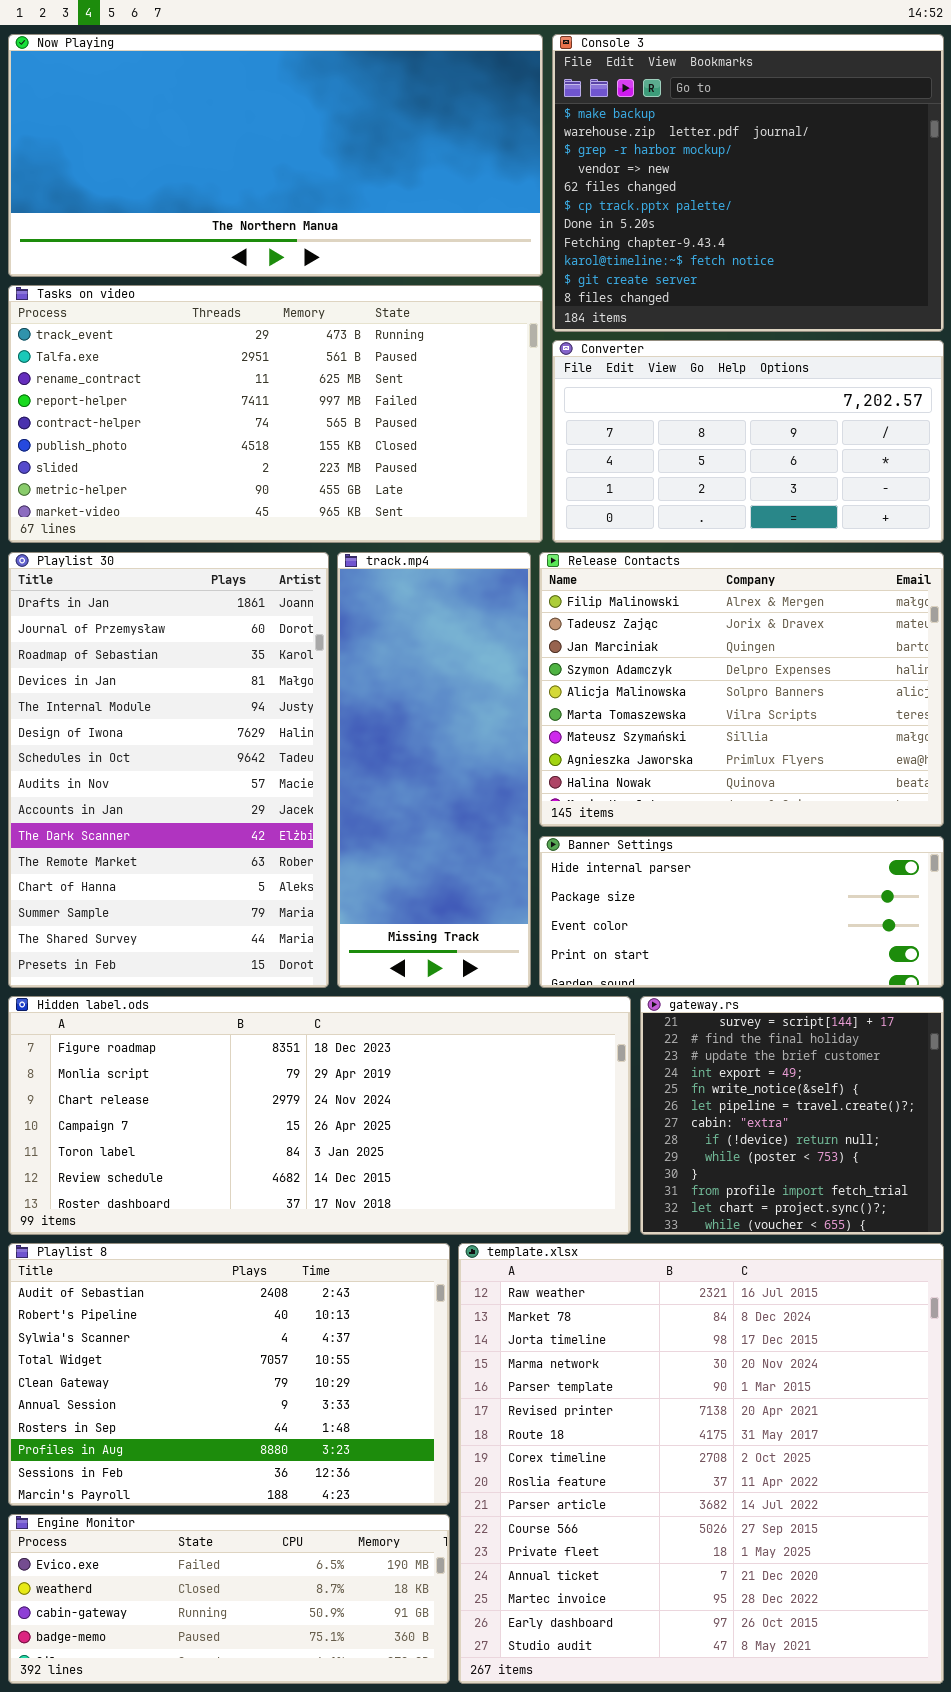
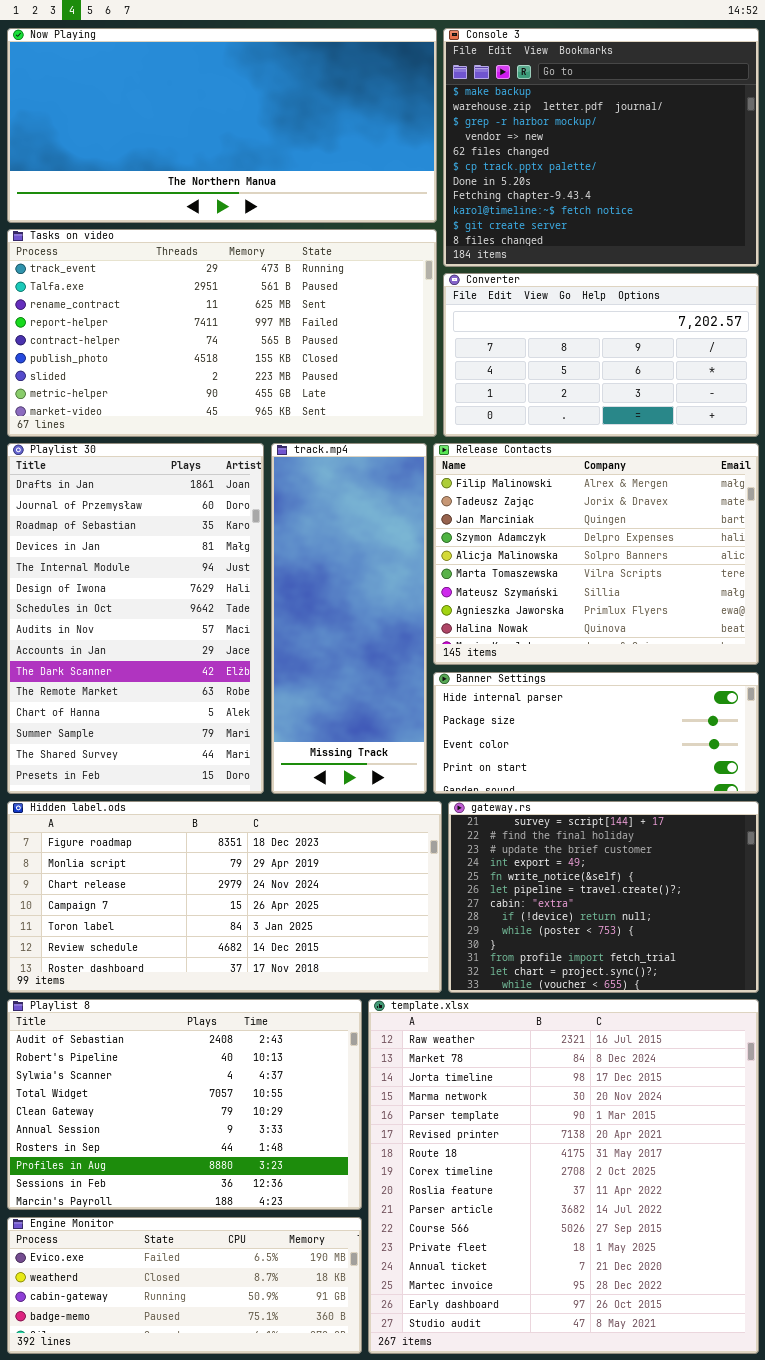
Hidden label.ods: [8,996,631,1235] -> [7,801,442,993], resized
gateway.rs: [640,996,944,1235] -> [448,801,759,993], resized

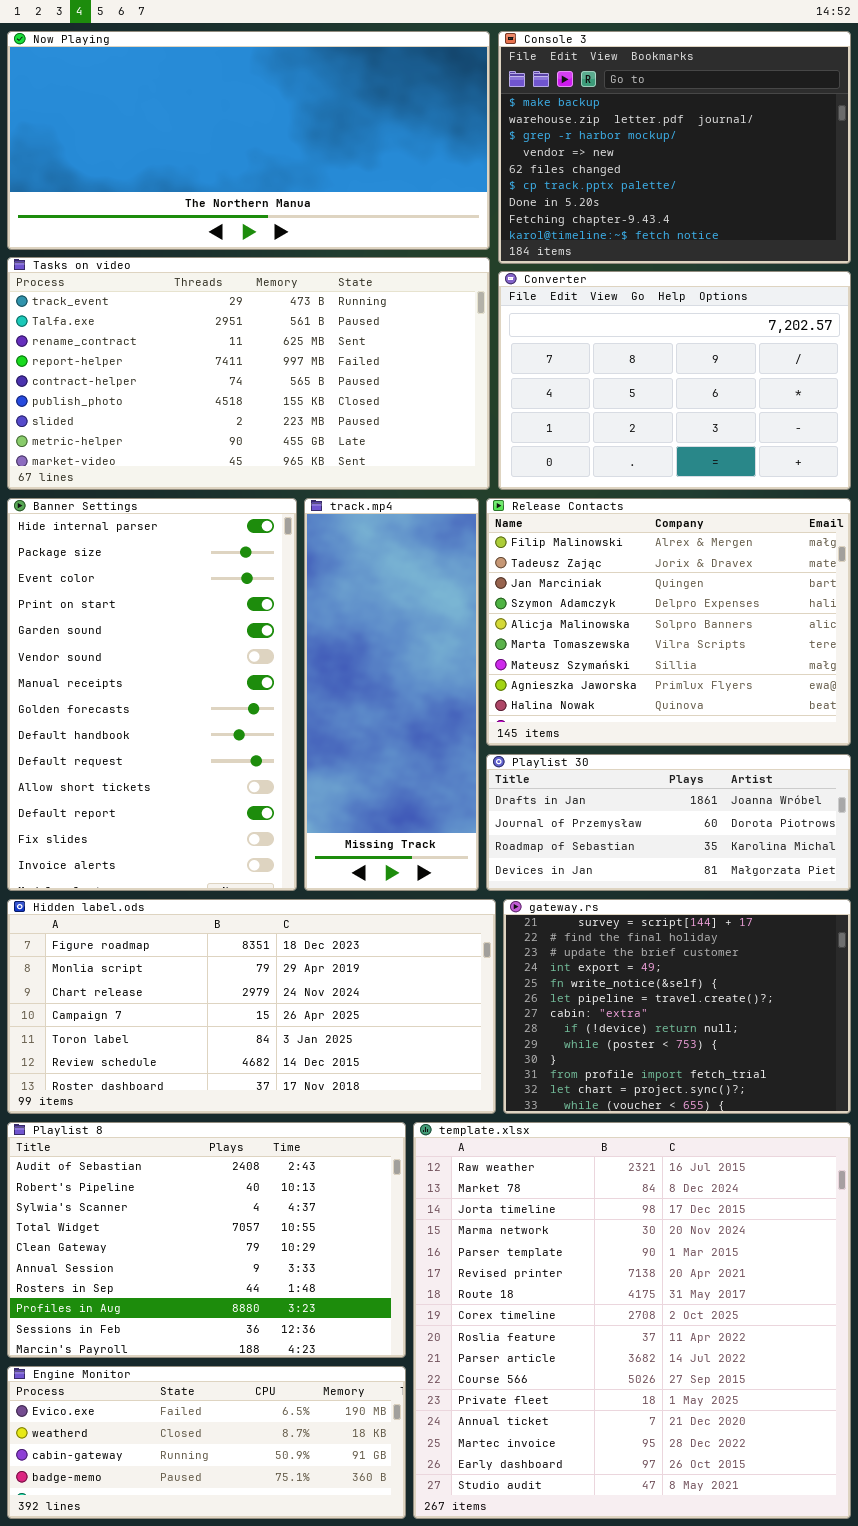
Console 3: [443,28,759,267] -> [498,31,851,264], resized
Converter: [443,273,759,437] -> [498,271,851,490], resized
Playlist 30: [7,443,264,794] -> [486,754,851,891], moved, resized
Banner Settings: [433,672,759,794] -> [7,498,297,891], moved, resized

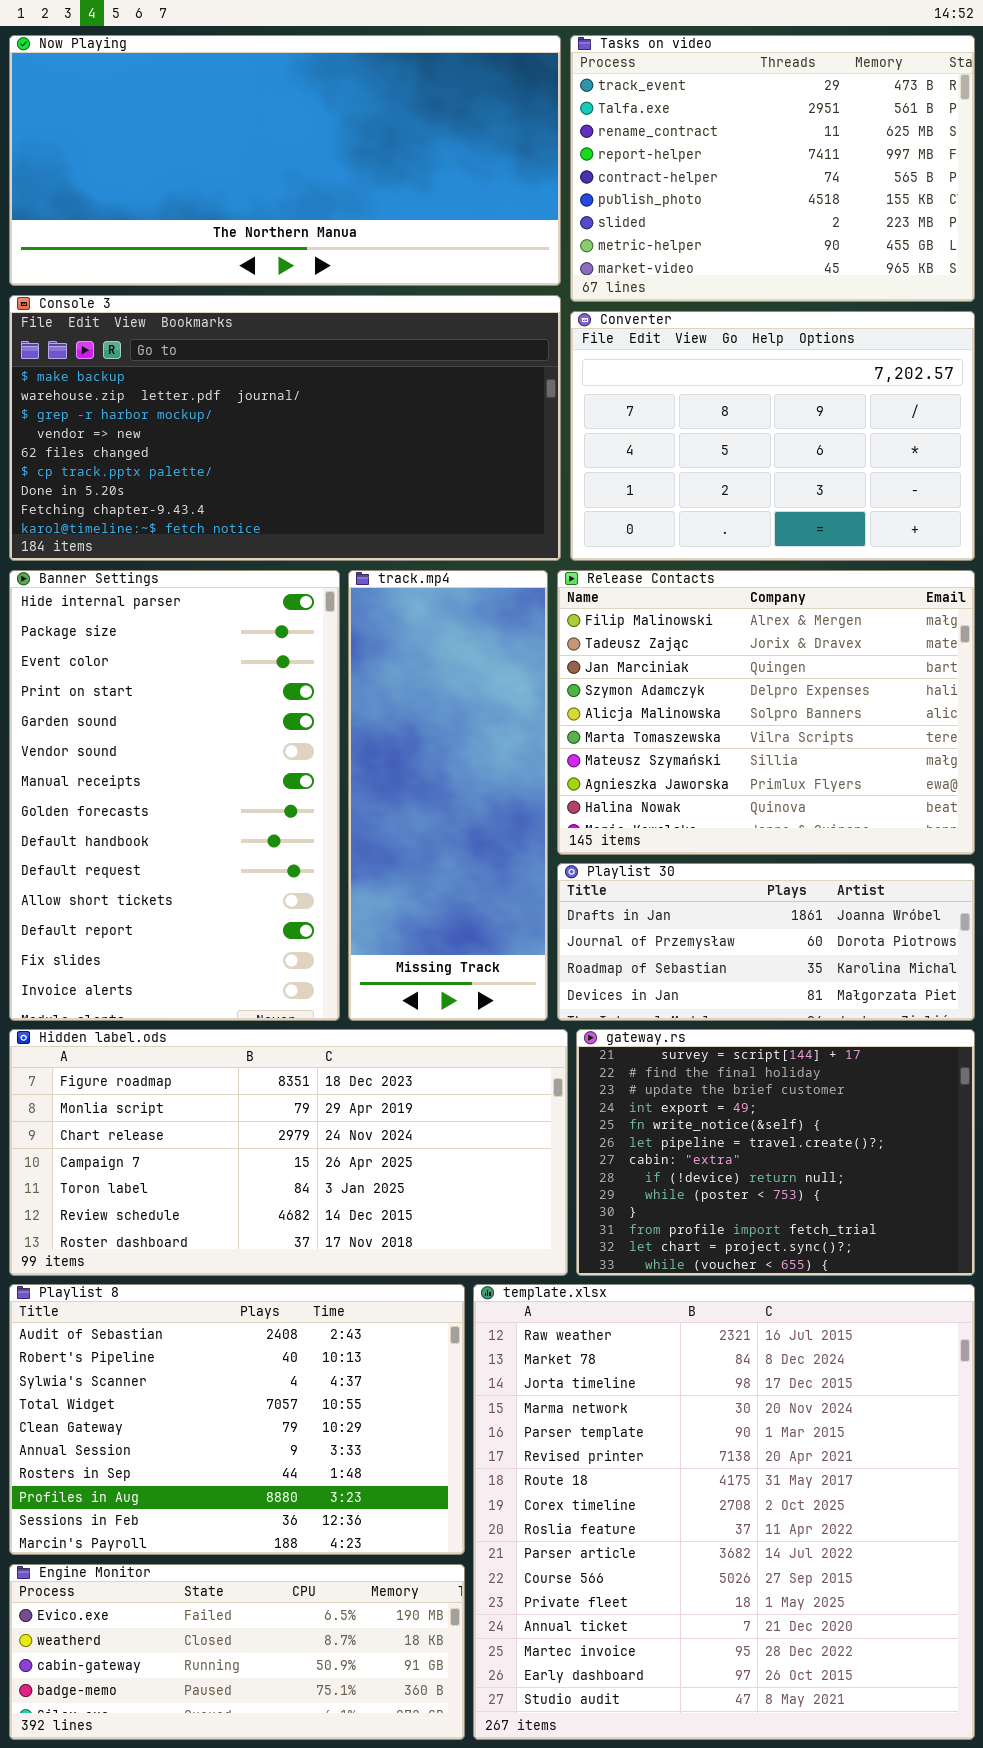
Console 3: [498,31,851,264] -> [9,295,561,561], moved, resized
Tasks on video: [7,257,490,490] -> [570,35,975,302], moved, resized

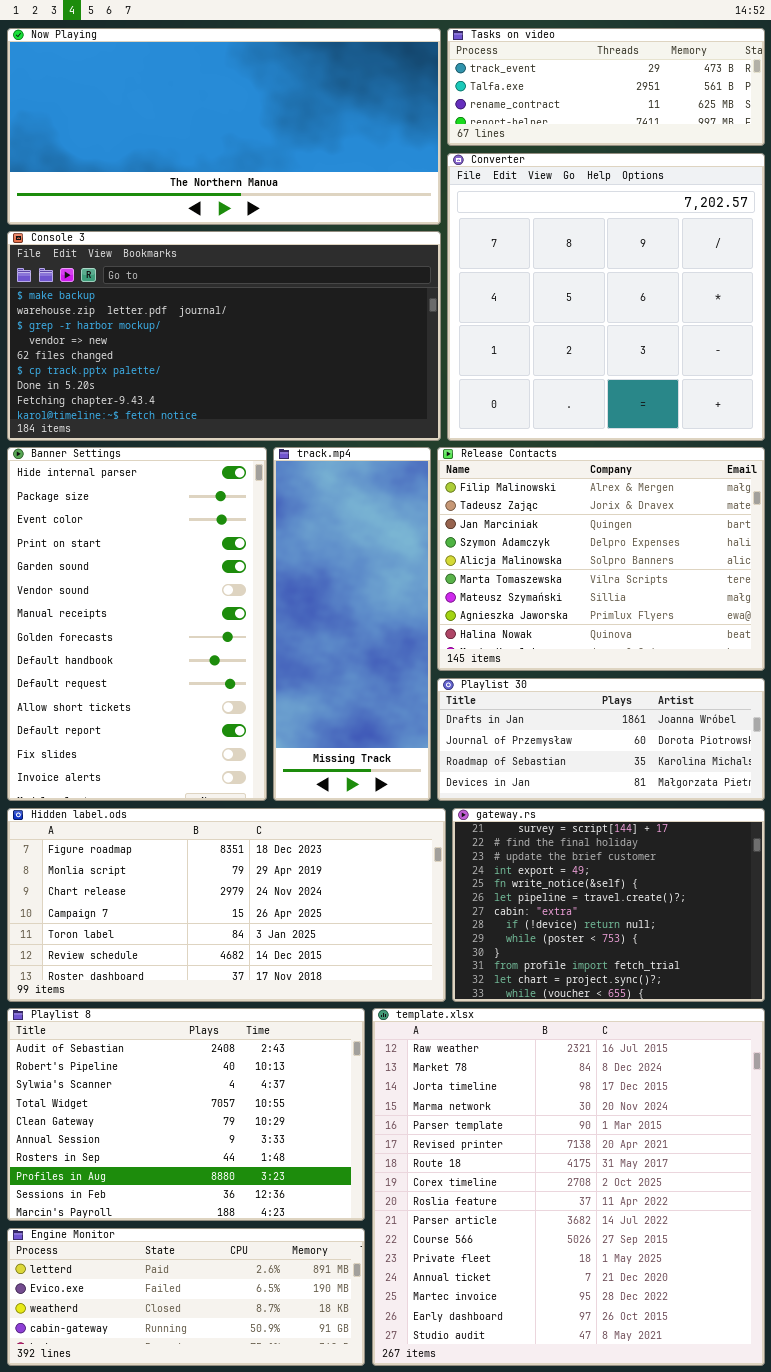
Tasks on video: [570,35,975,302] -> [447,28,765,146], resized
Converter: [570,311,975,561] -> [447,153,765,441], resized
Engine Monitor: [9,1564,465,1740] -> [7,1228,365,1366], scrolled up 1 row

